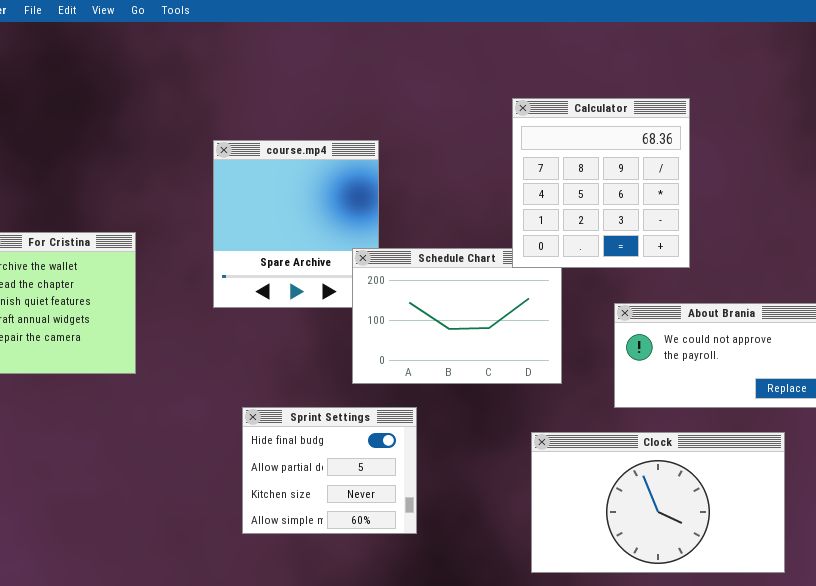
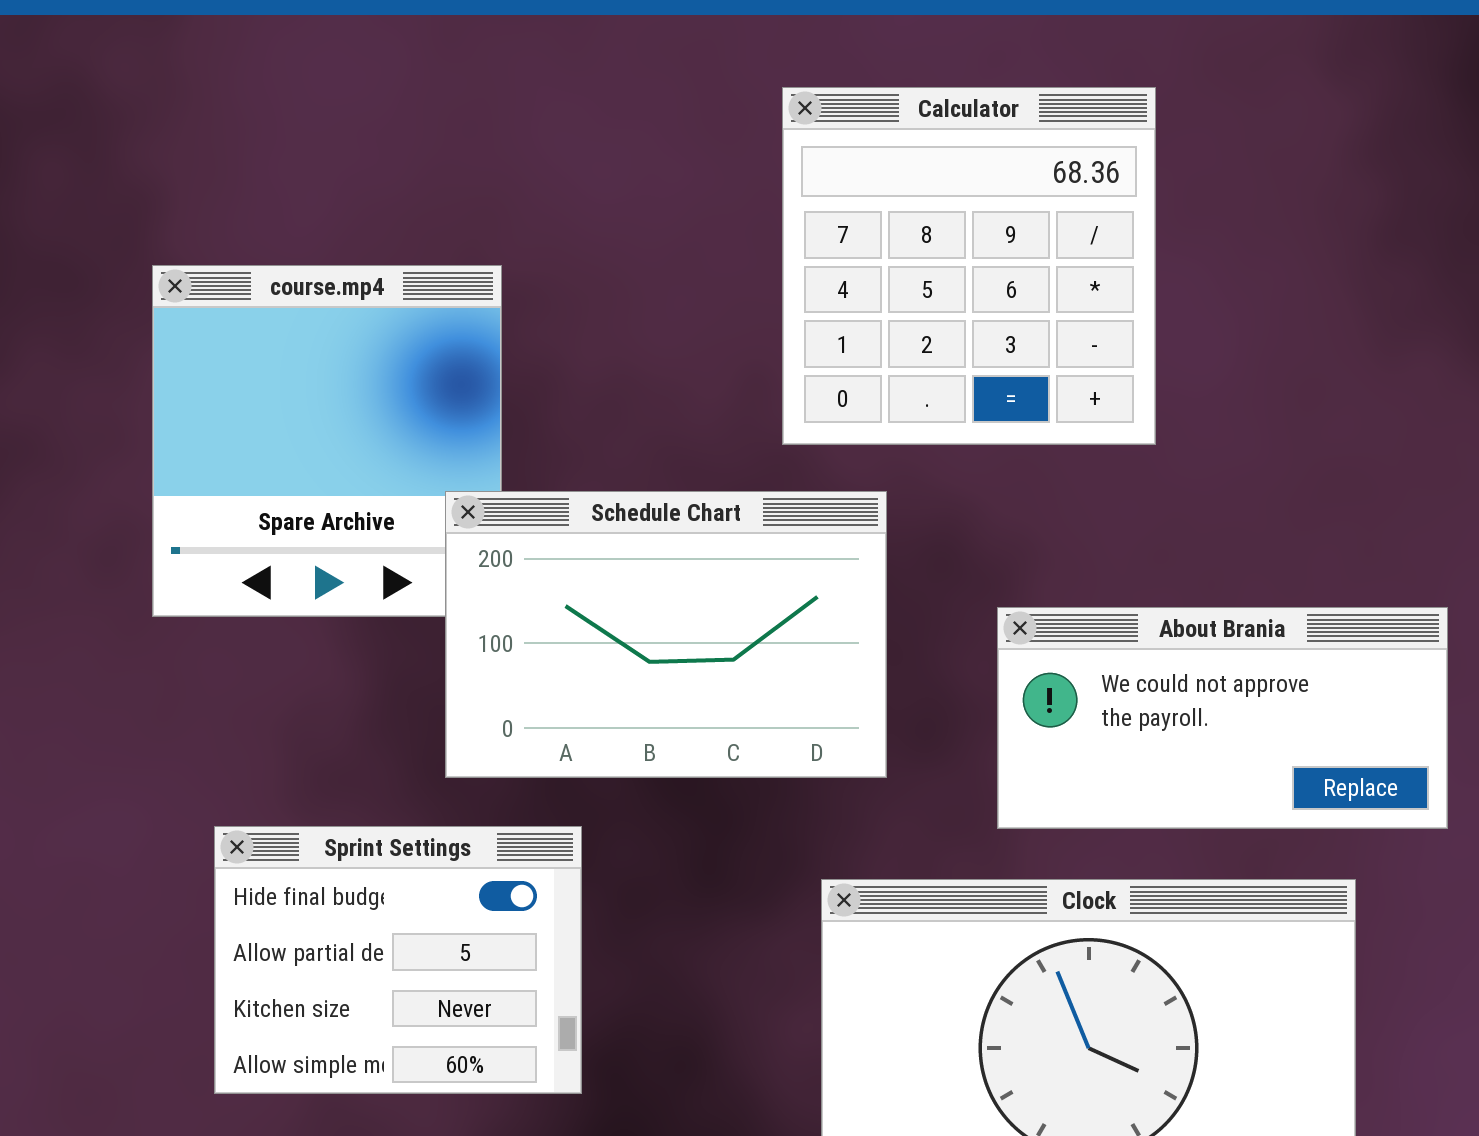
Calculator: [512,98,690,268] -> [782,87,1156,445], moved

